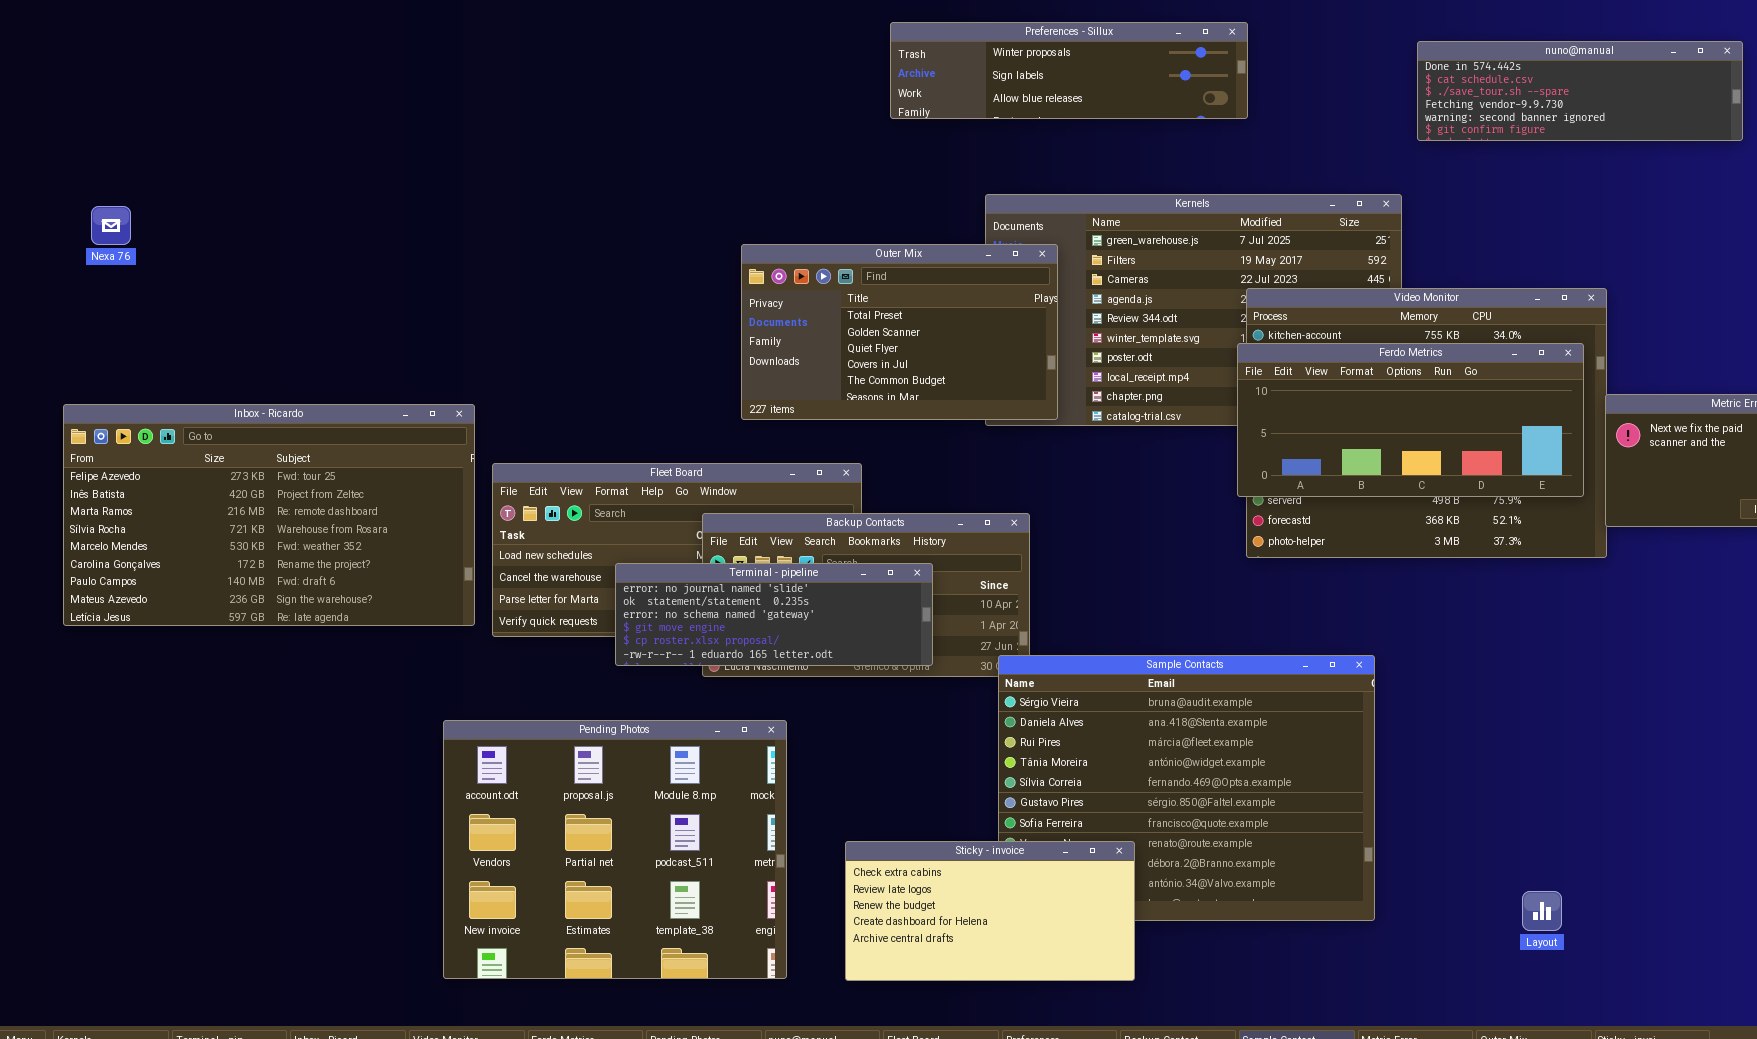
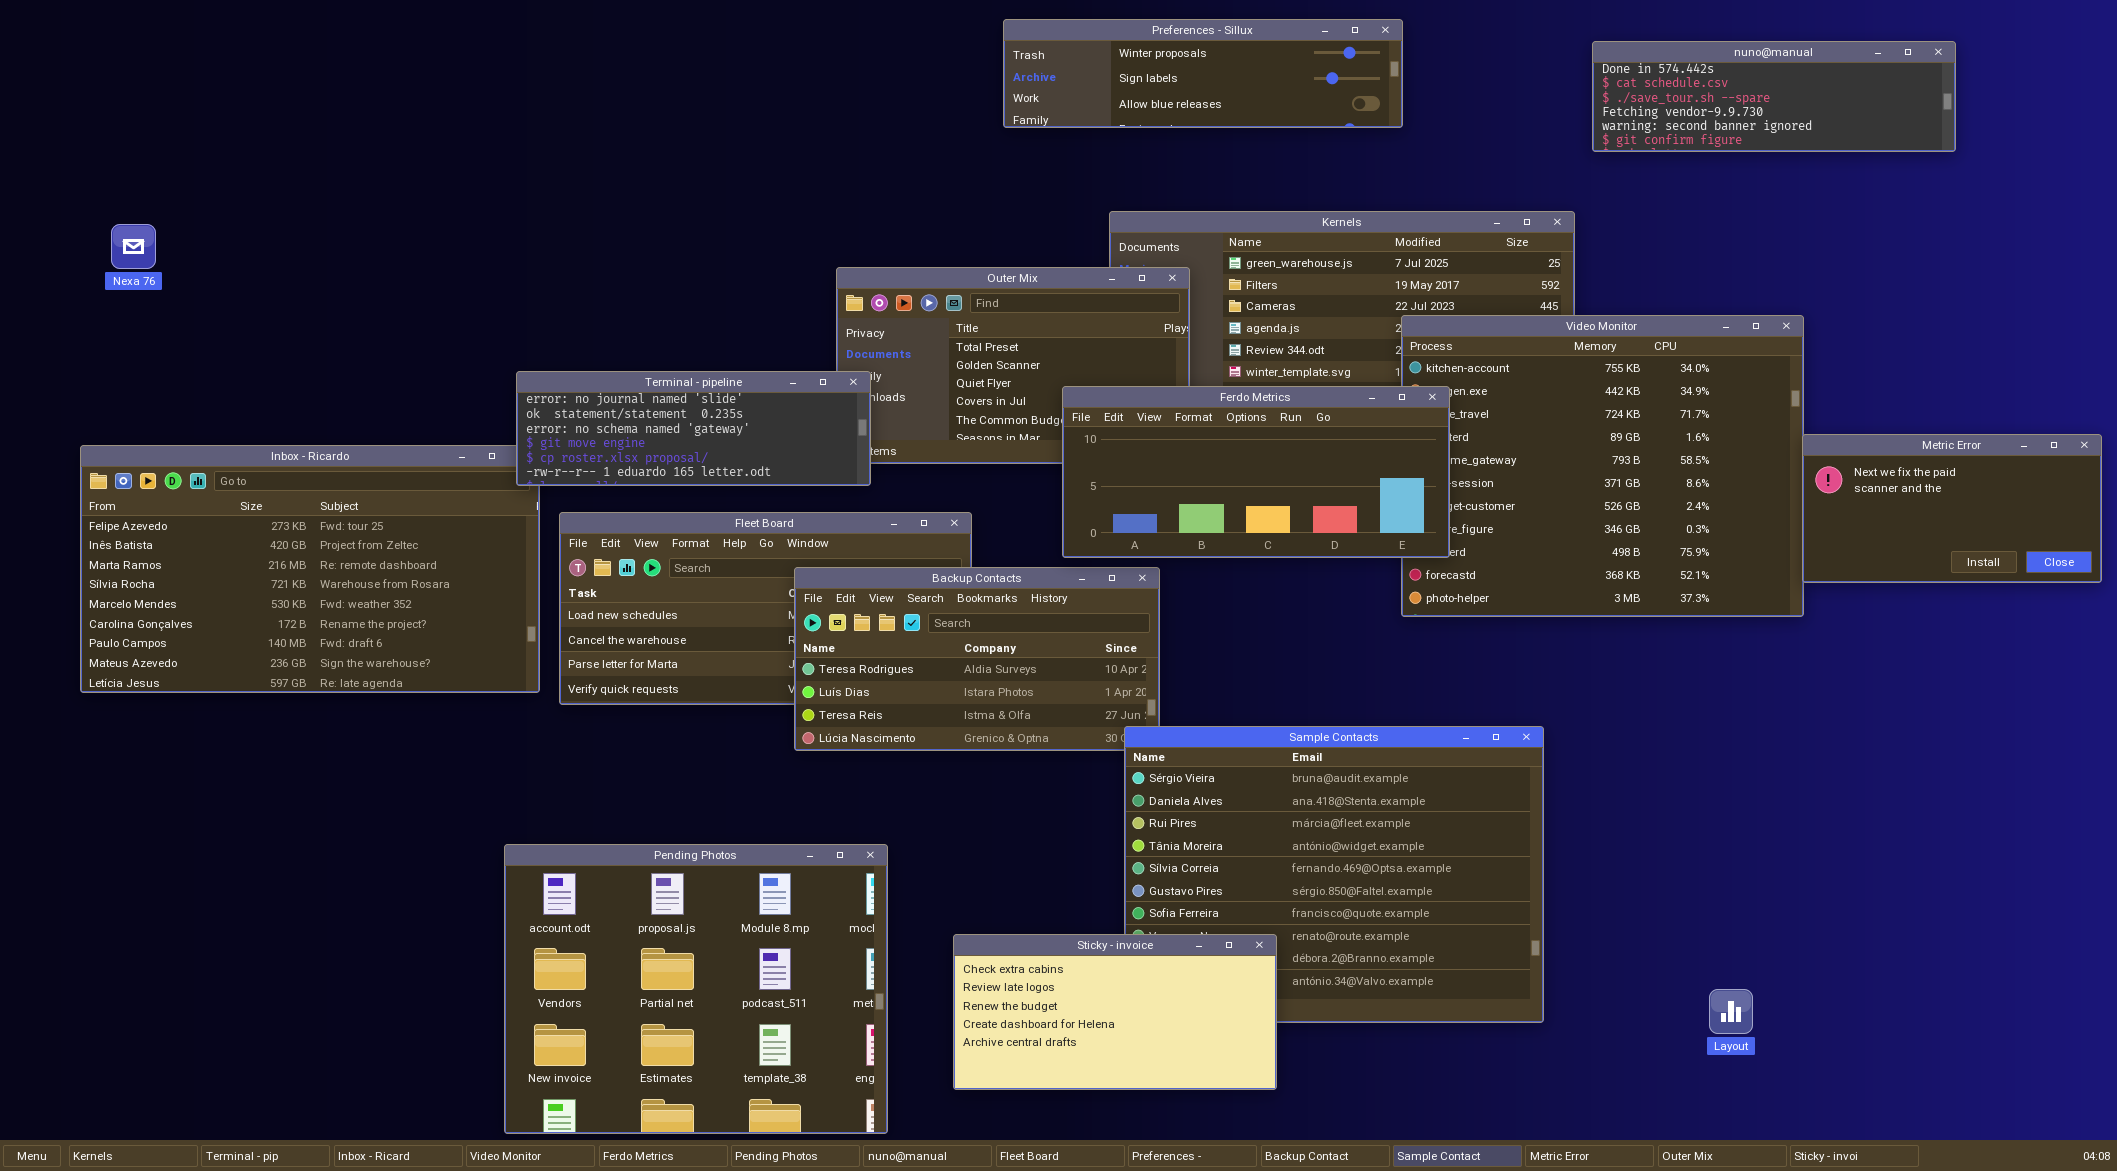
Ferdo Metrics: [1237,343,1584,497] -> [1062,386,1450,558], moved
Terminal - pipeline: [615,563,933,666] -> [516,371,871,486], moved
Pending Photos: [443,720,787,979] -> [504,844,888,1134], moved

